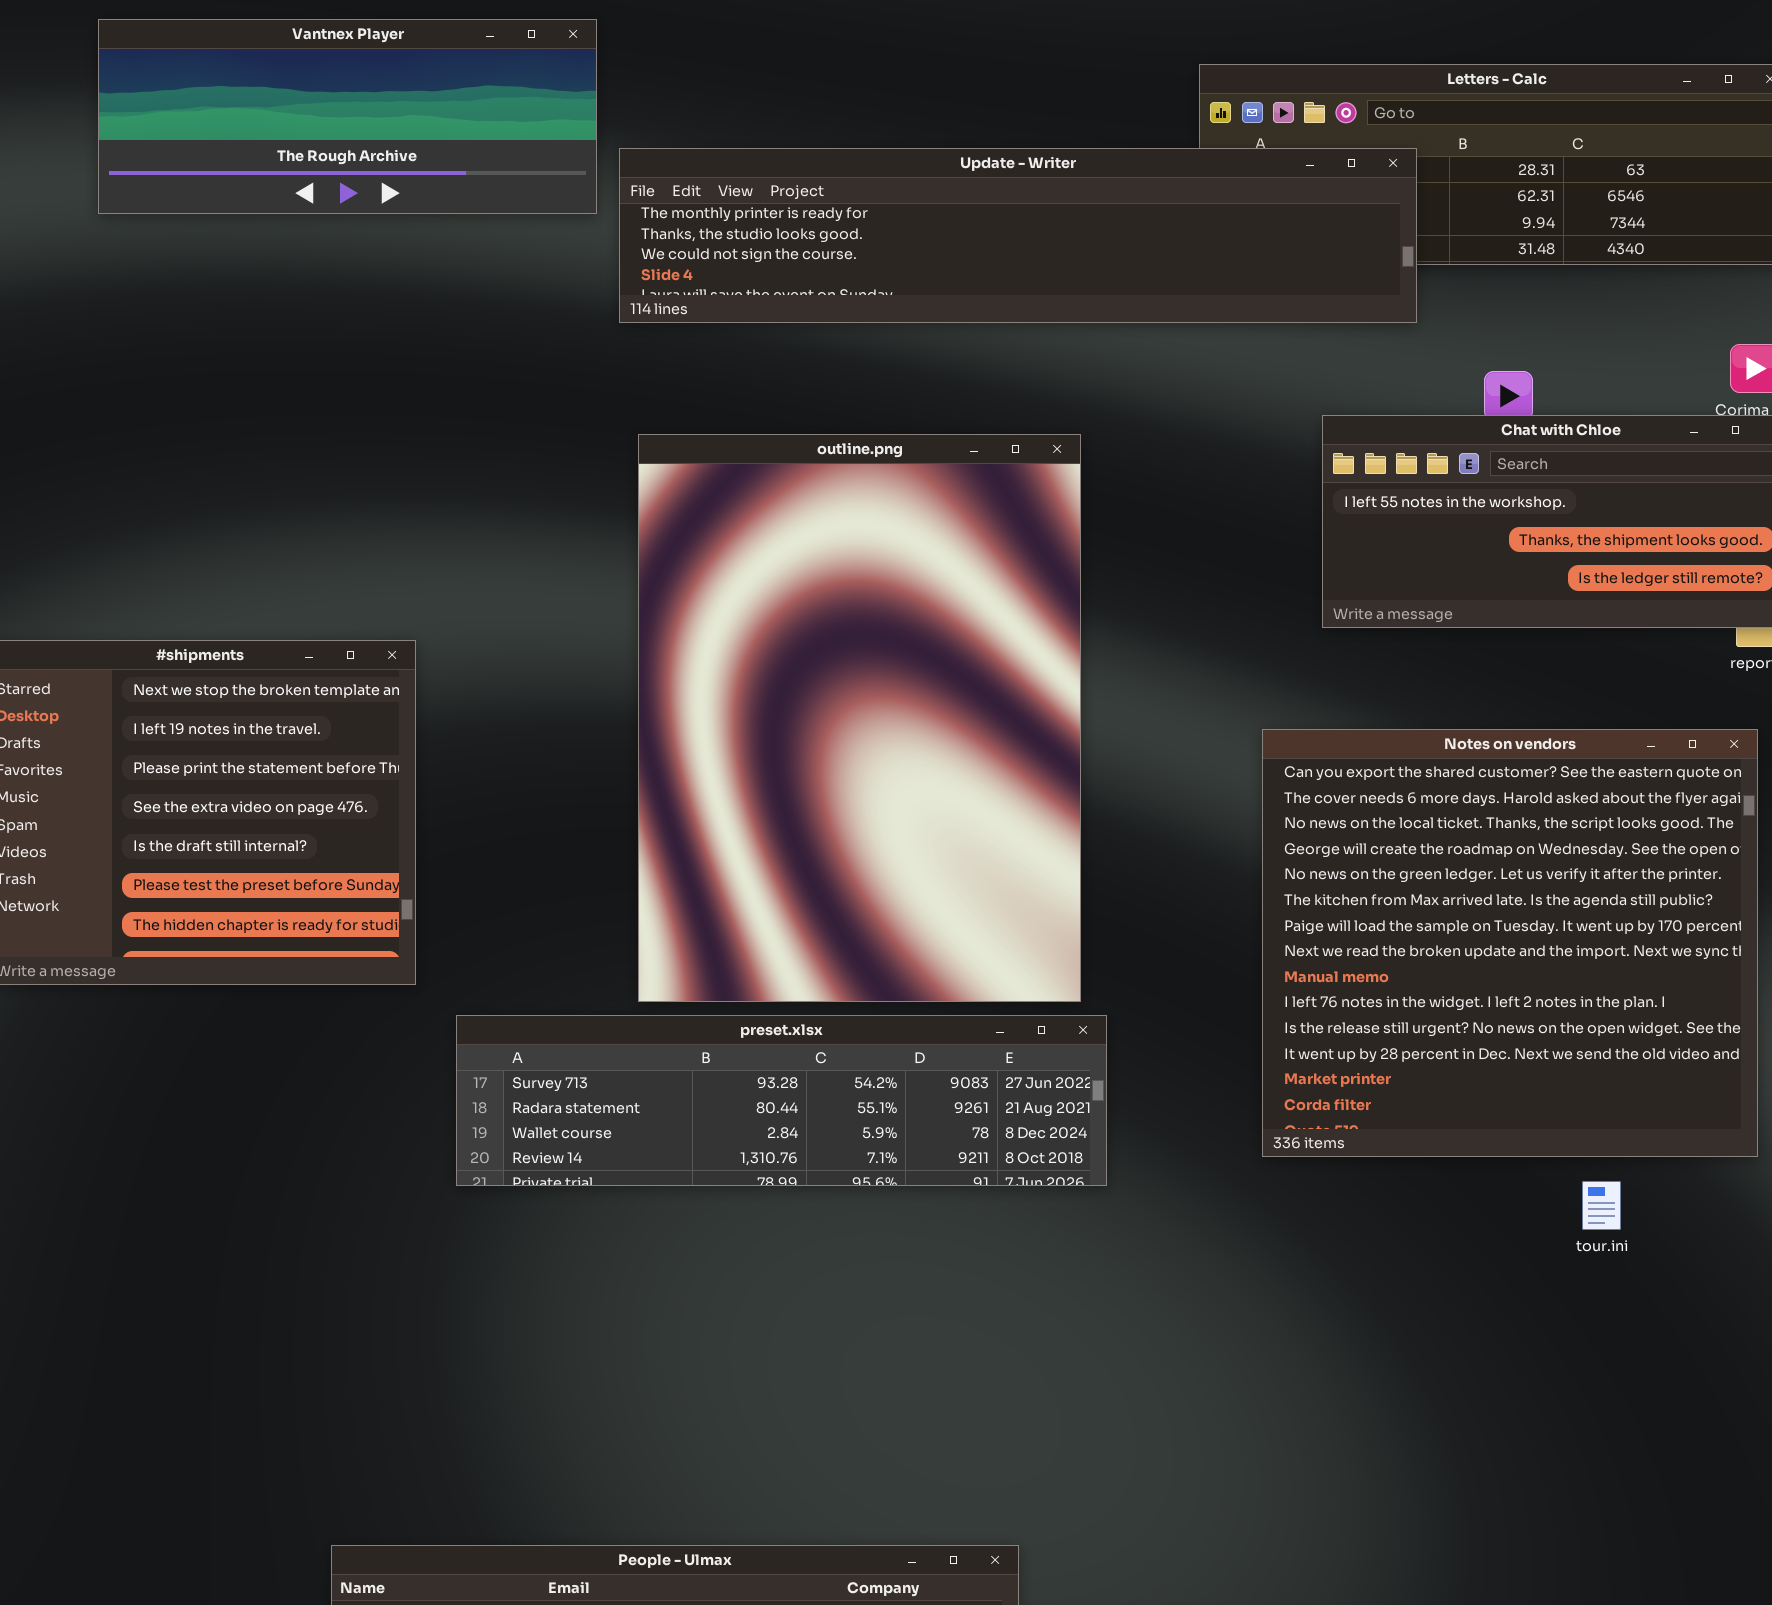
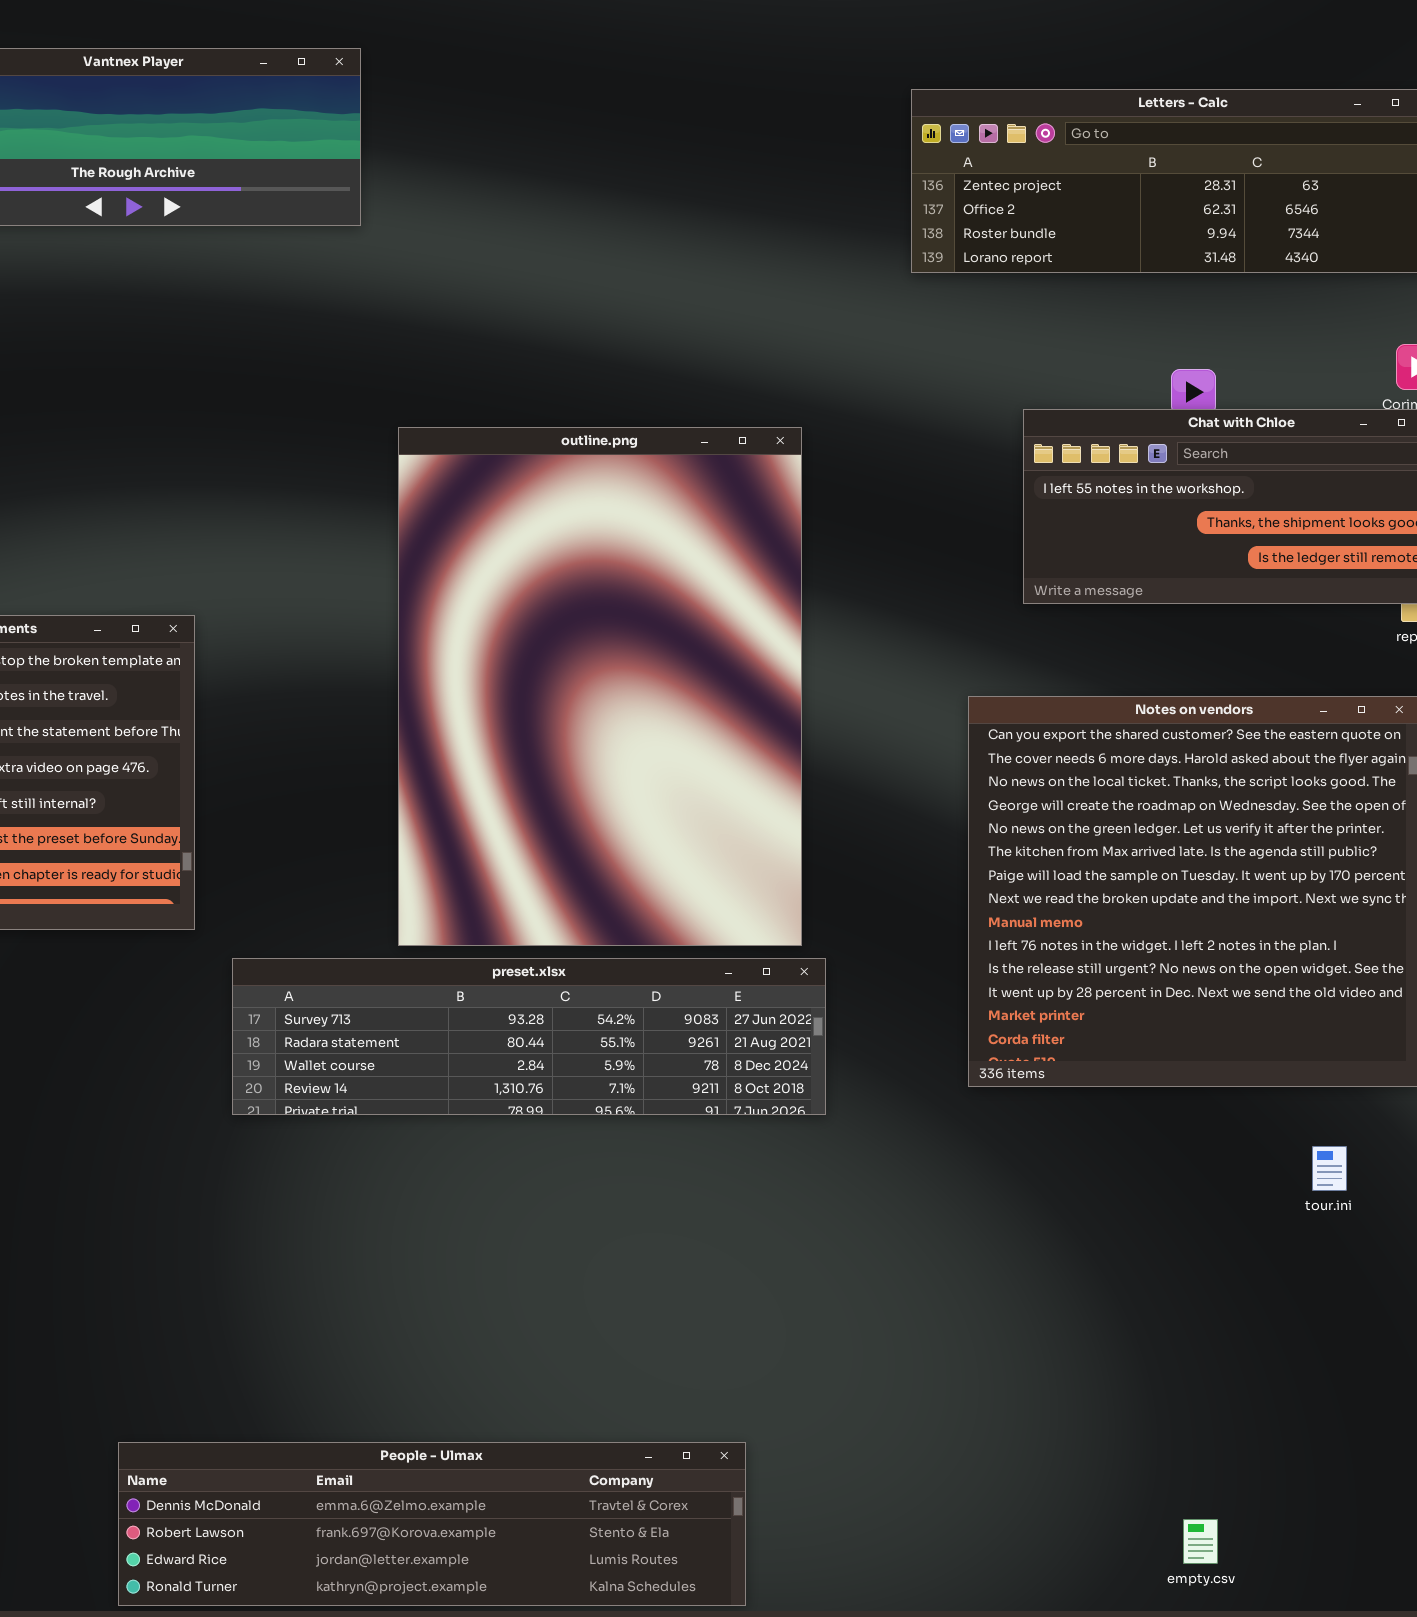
Update - Writer: [619,148,1417,323] -> none, closed
tour.ini: [1582,1181,1621,1230] -> [1312,1146,1347,1191], moved

